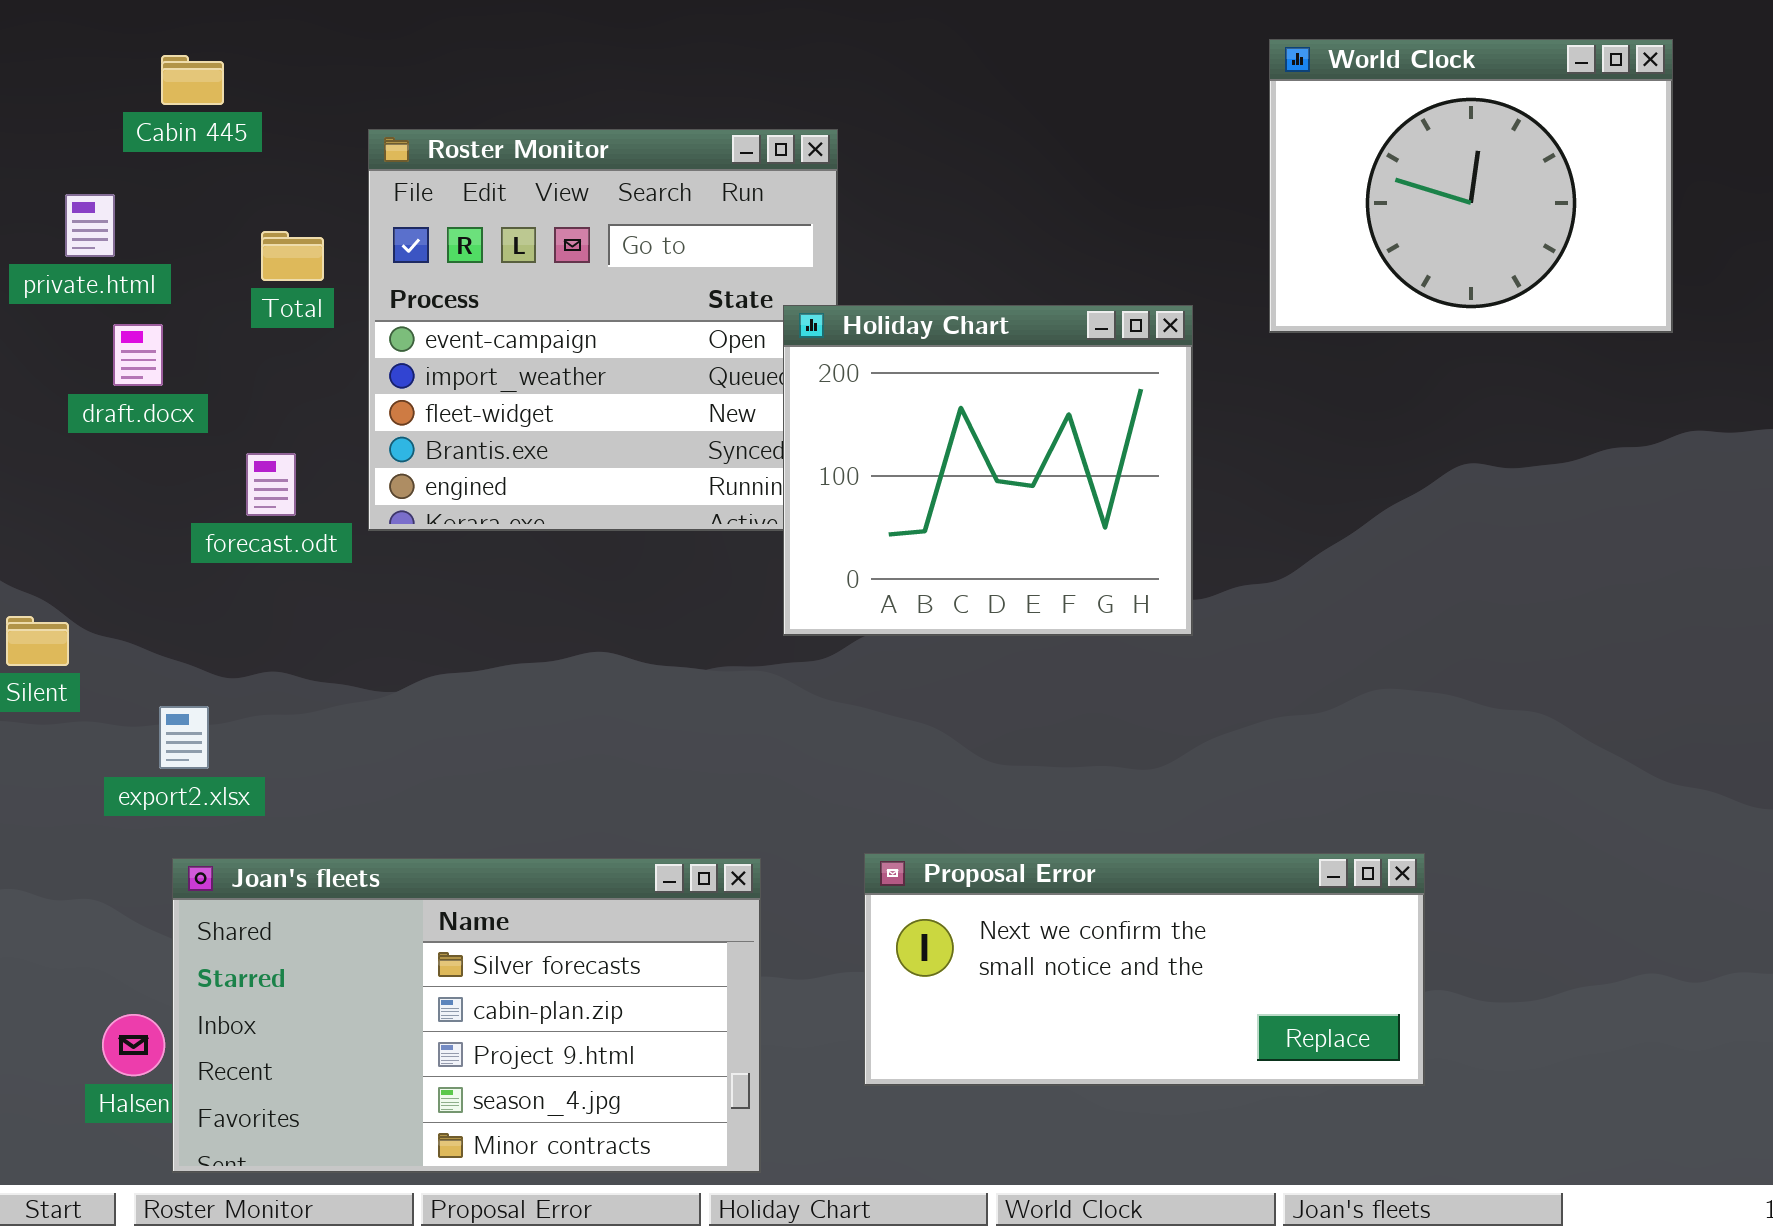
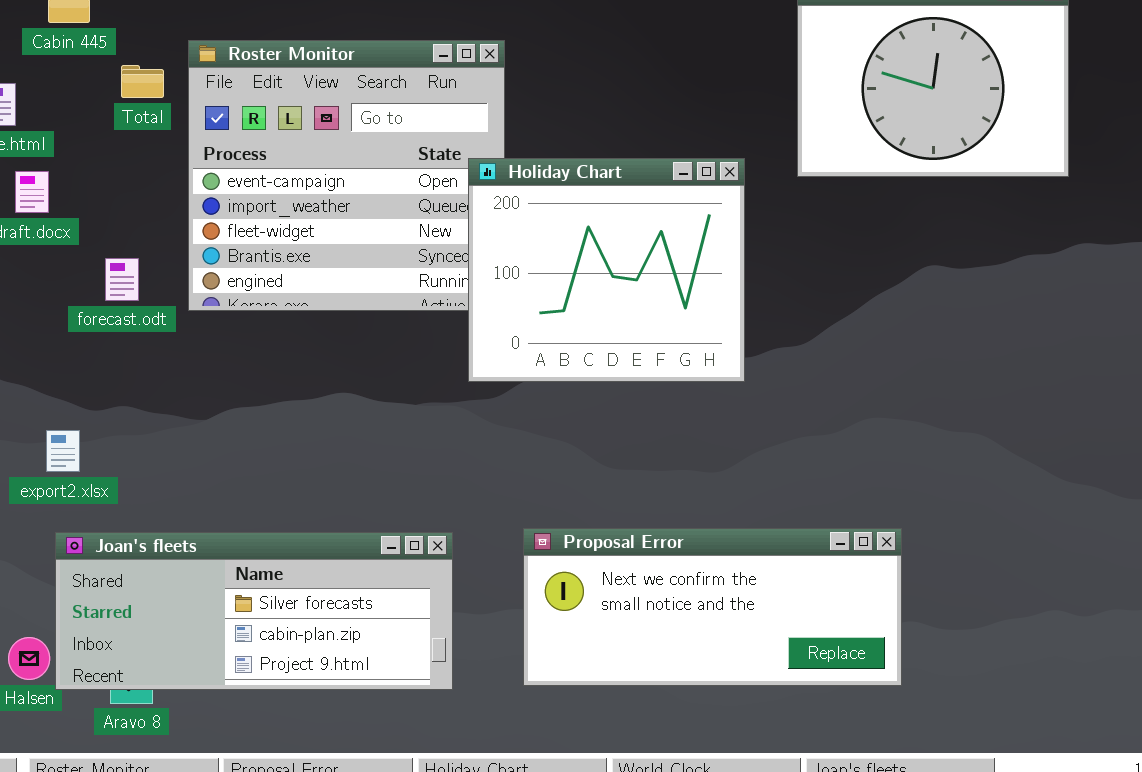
Total: [261,231,324,281] -> [121,65,164,98], moved
Joan's fleets: [172,858,761,1173] -> [55,532,453,690], resized

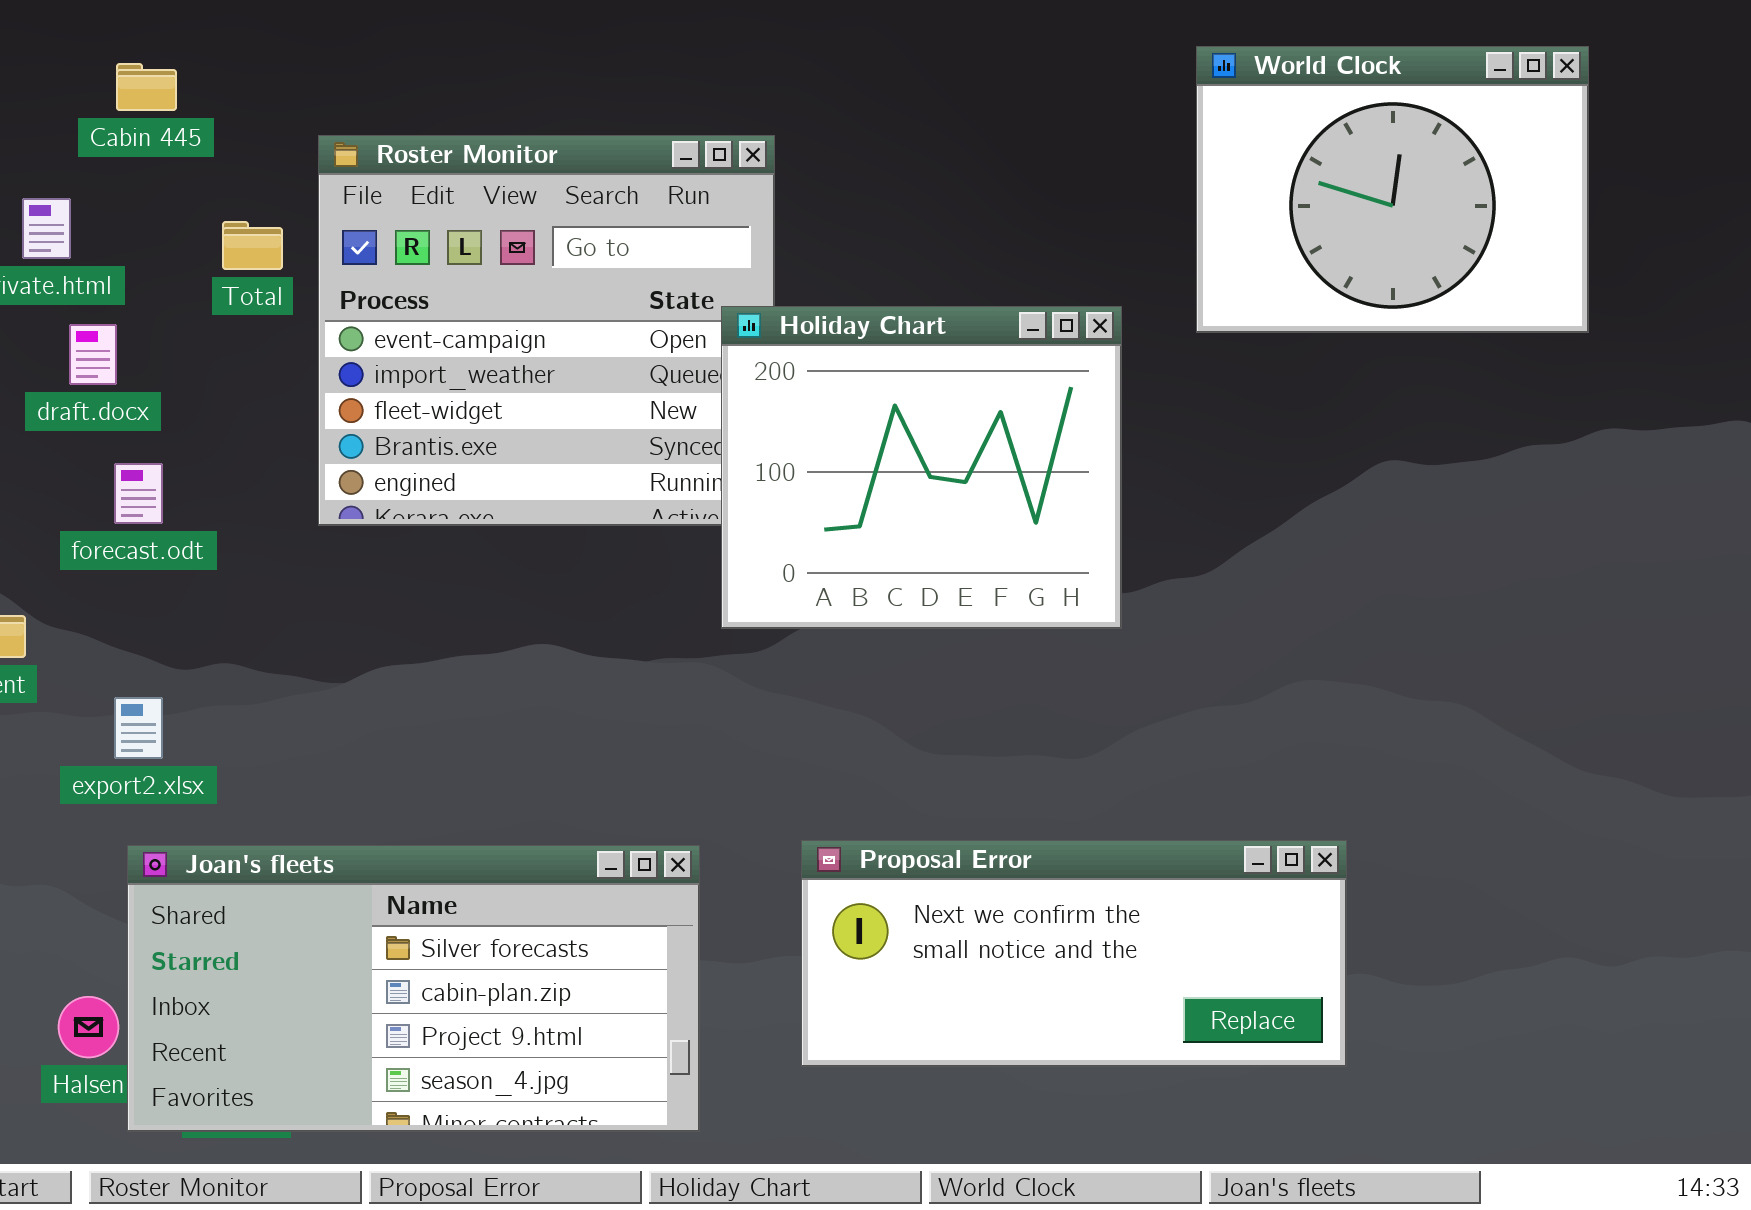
Total: [121,65,164,98] -> [222,221,283,270], moved
forecast.odt: [105,258,139,301] -> [114,463,163,524], moved
Joan's fleets: [55,532,453,690] -> [127,845,700,1132], resized

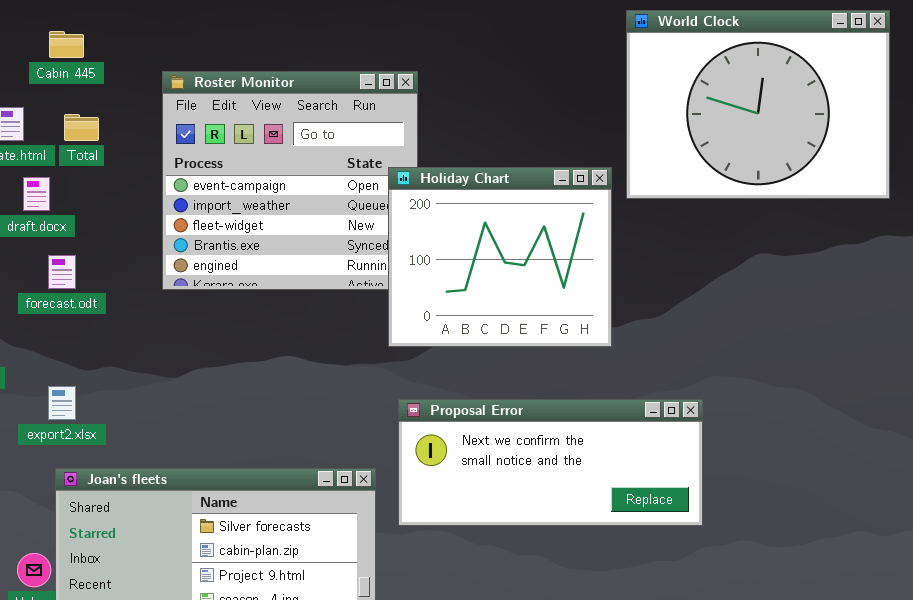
World Clock: [1196,46,1589,333] -> [626,10,890,199], moved, resized
Total: [222,221,283,270] -> [64,114,99,141], moved
Proposal Error: [801,840,1347,1067] -> [398,399,703,526], moved

